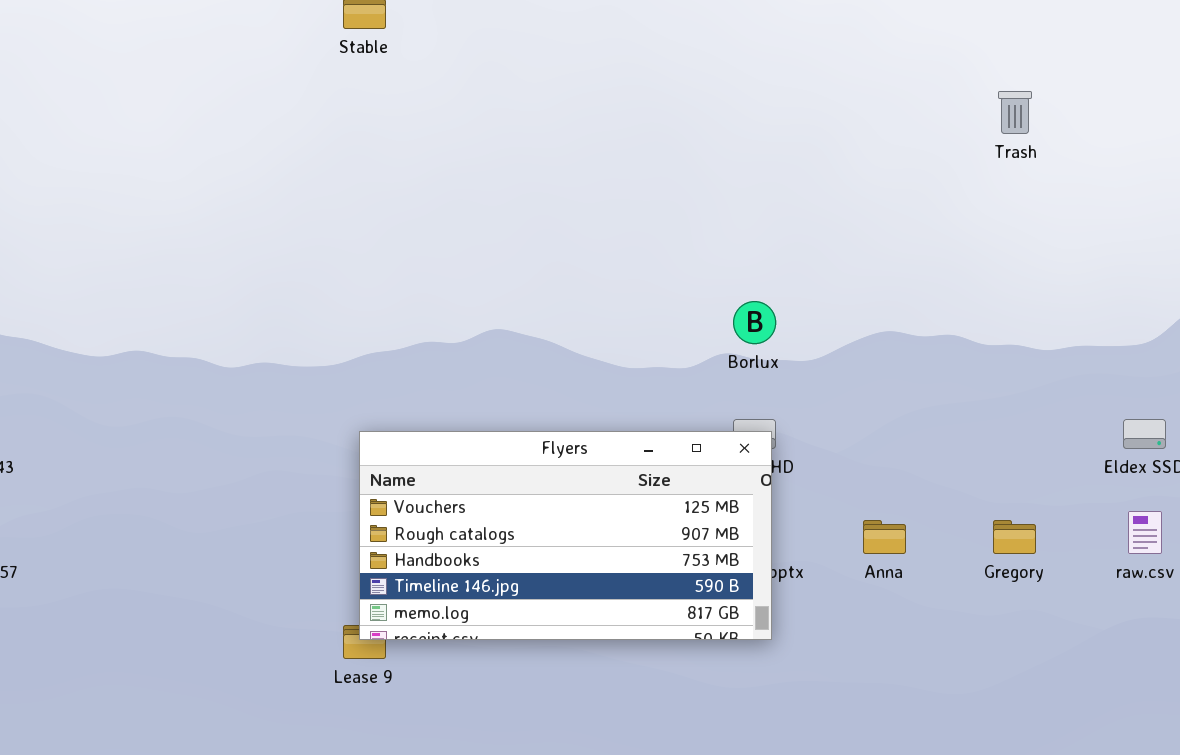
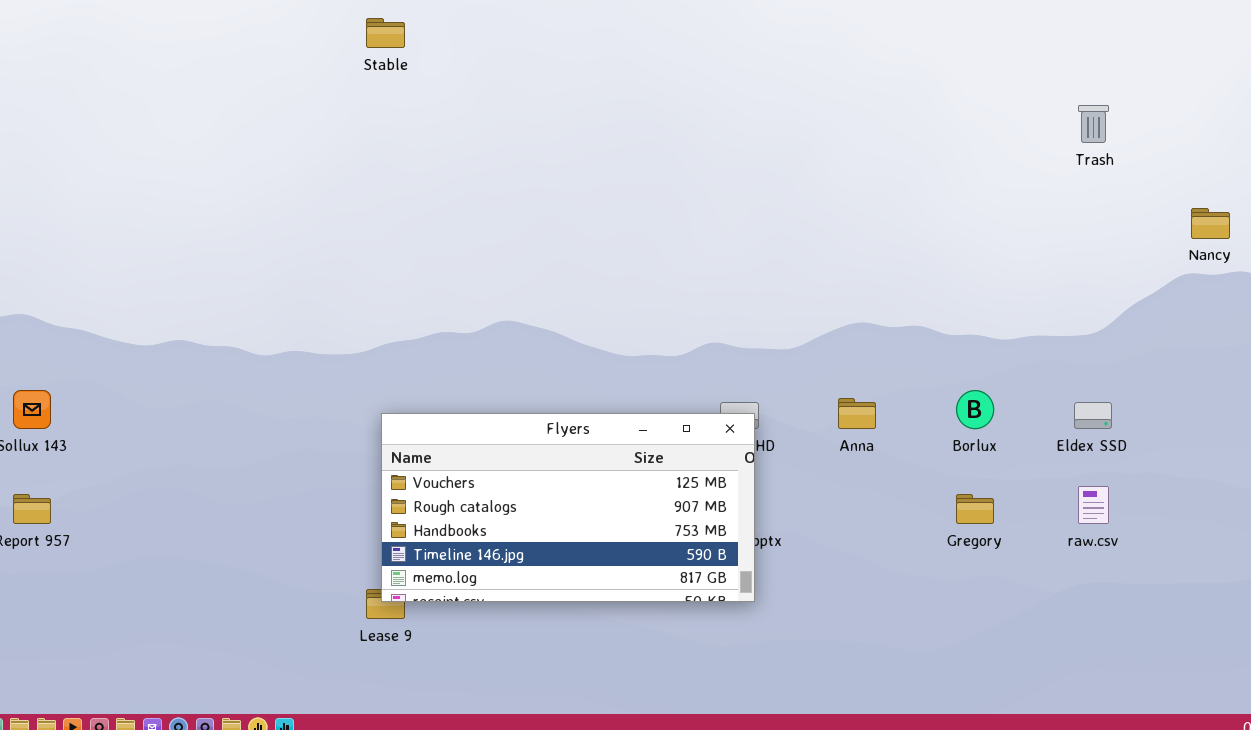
Trash: [998,91,1032,134] -> [1078,105,1109,143], moved
Borlux: [733,301,776,344] -> [956,390,994,429], moved
Anna: [863,520,906,554] -> [838,398,876,429], moved

